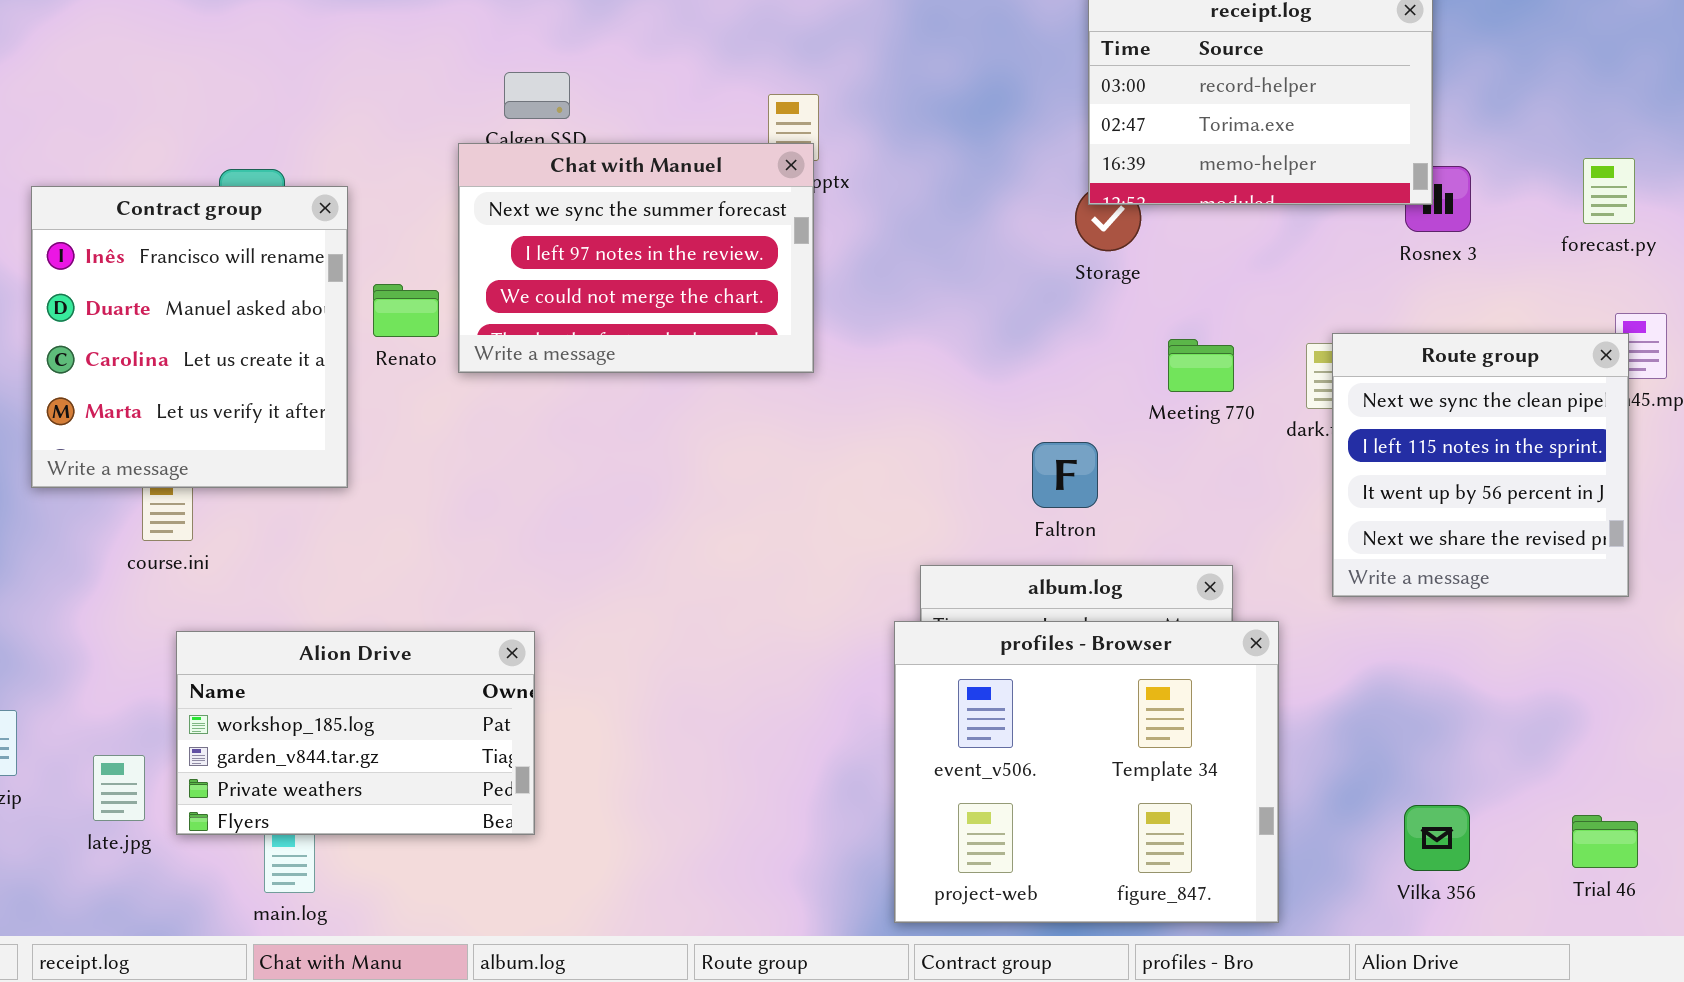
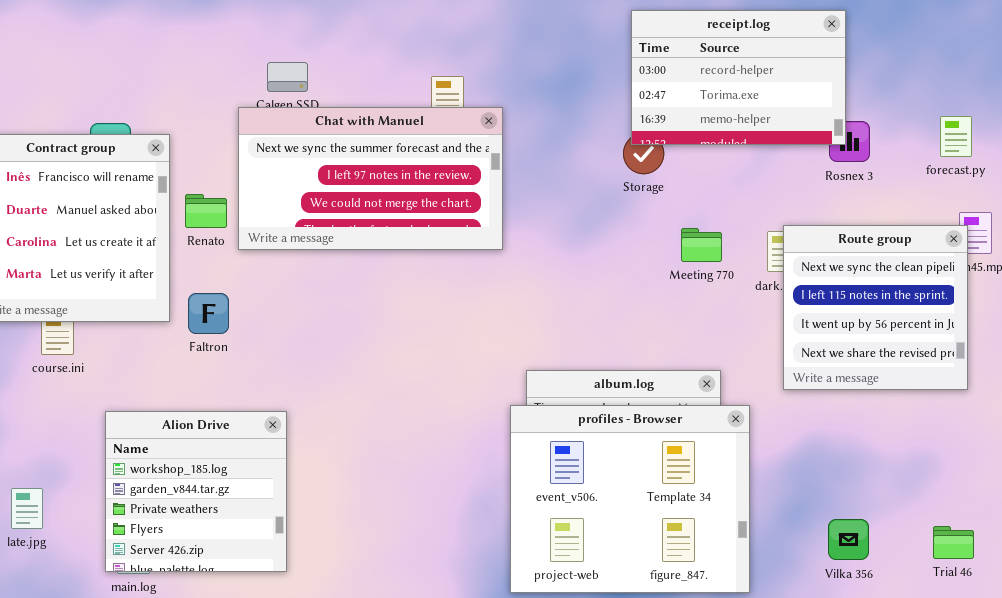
Chat with Manuel: [458,143,814,373] -> [238,107,503,250], resized
Faltron: [1032,442,1098,508] -> [188,293,229,334], moved
Alion Drive: [176,631,535,835] -> [105,411,287,572], resized

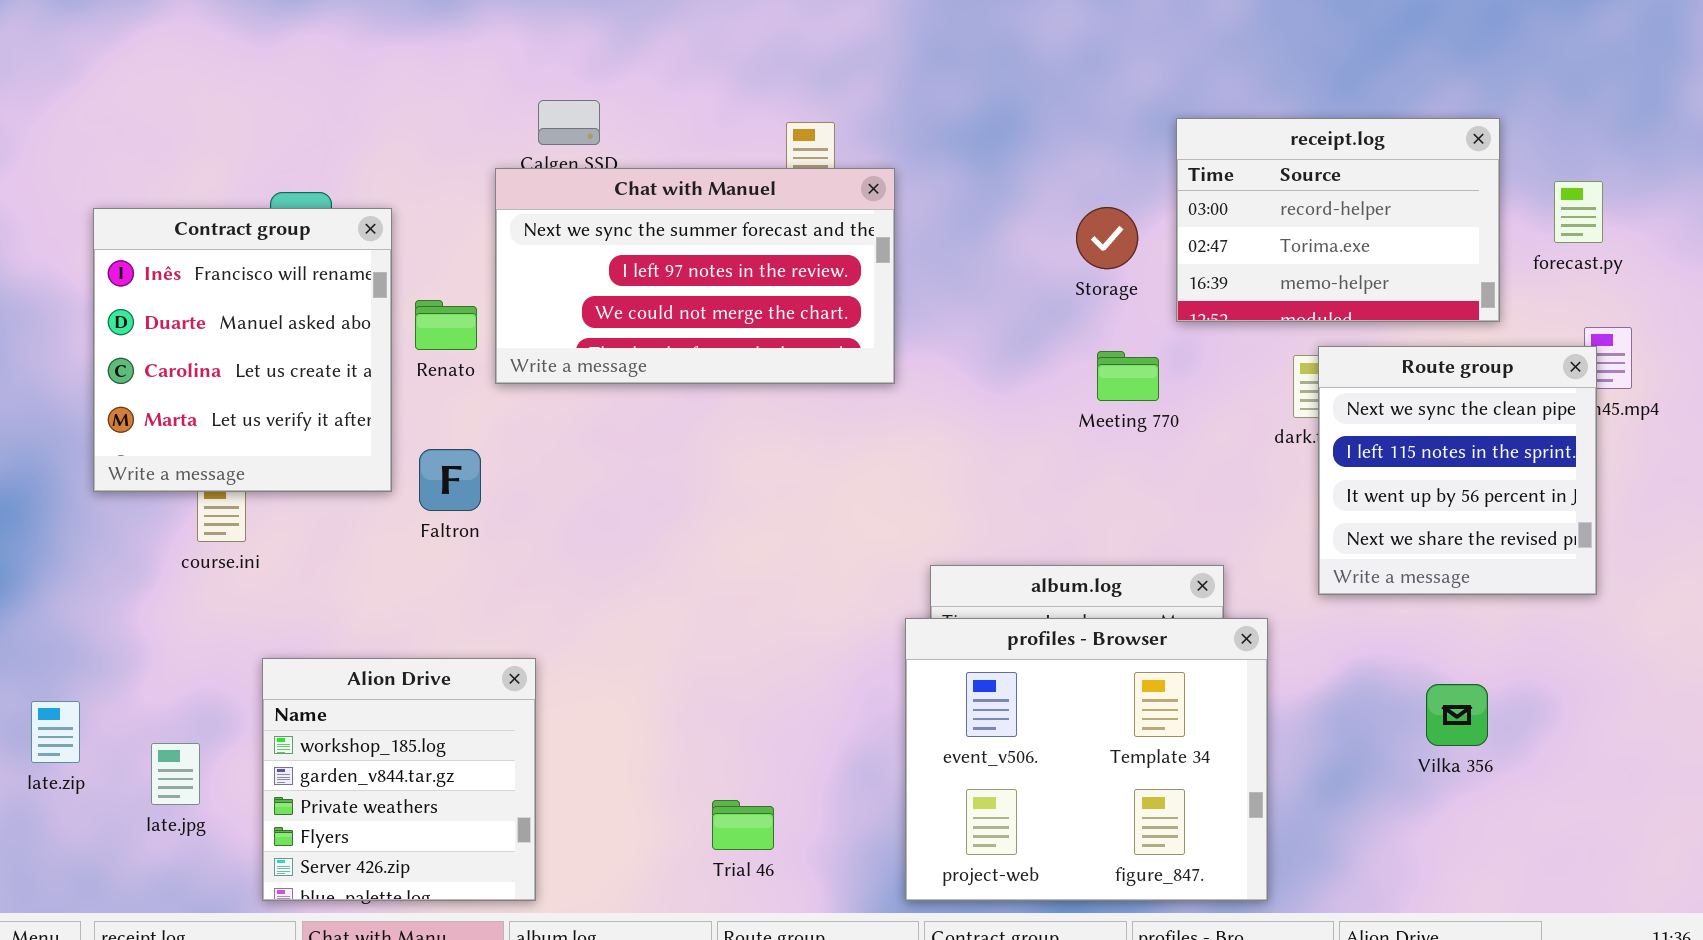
receipt.log: [631,10,846,145] -> [1176,118,1500,322], moved
Meeting 770: [681,228,722,262] -> [1097,351,1159,401], moved
Alion Drive: [105,411,287,572] -> [262,658,536,901], moved
Vilka 356: [828,519,869,560] -> [1426,684,1488,746], moved
Trial 46: [933,526,974,559] -> [712,800,774,850], moved

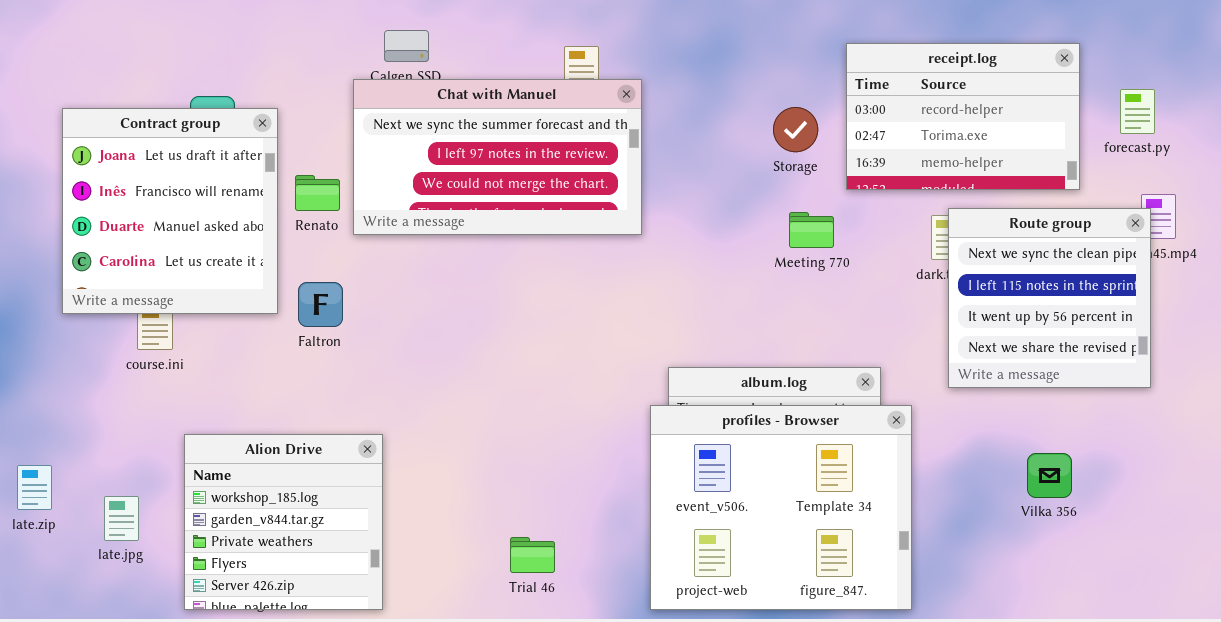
Contract group: [93,208,392,492] -> [62,108,278,314], scrolled up 1 row

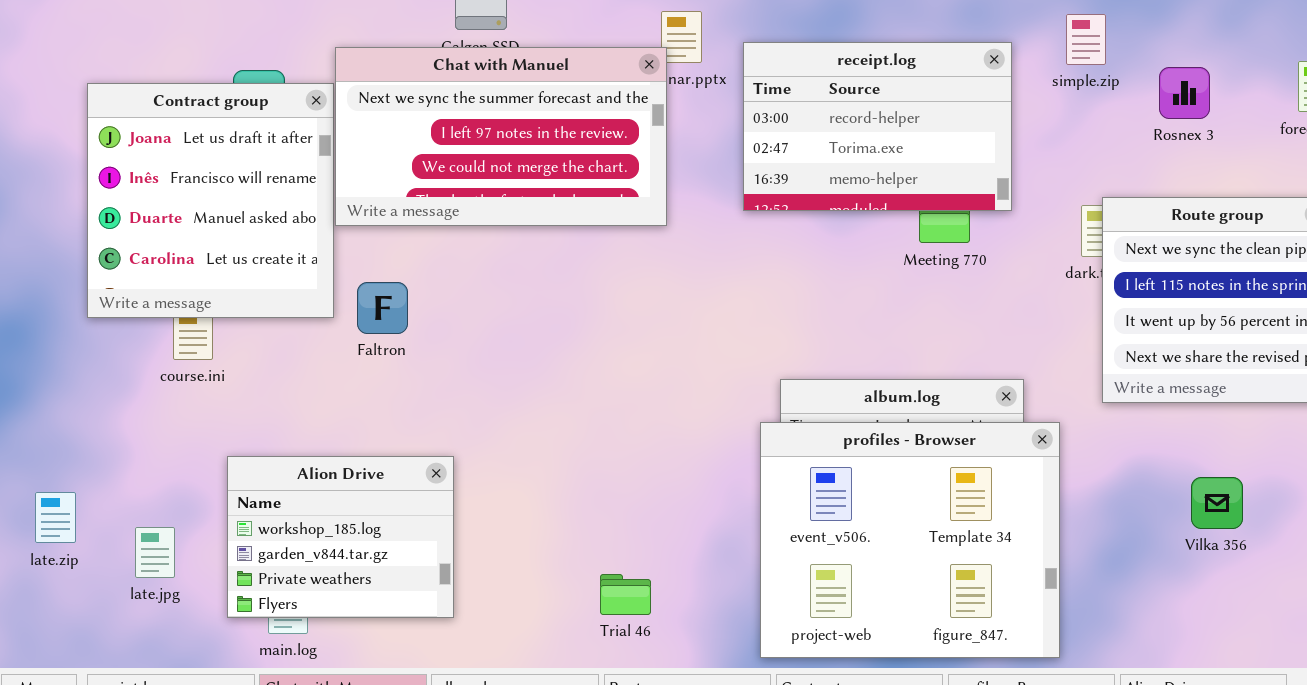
receipt.log: [846,43,1080,190] -> [743,42,1012,211], moved
Chat with Manuel: [353,79,642,235] -> [335,47,667,226], moved
Alion Drive: [184,434,383,610] -> [227,456,454,618], resized

